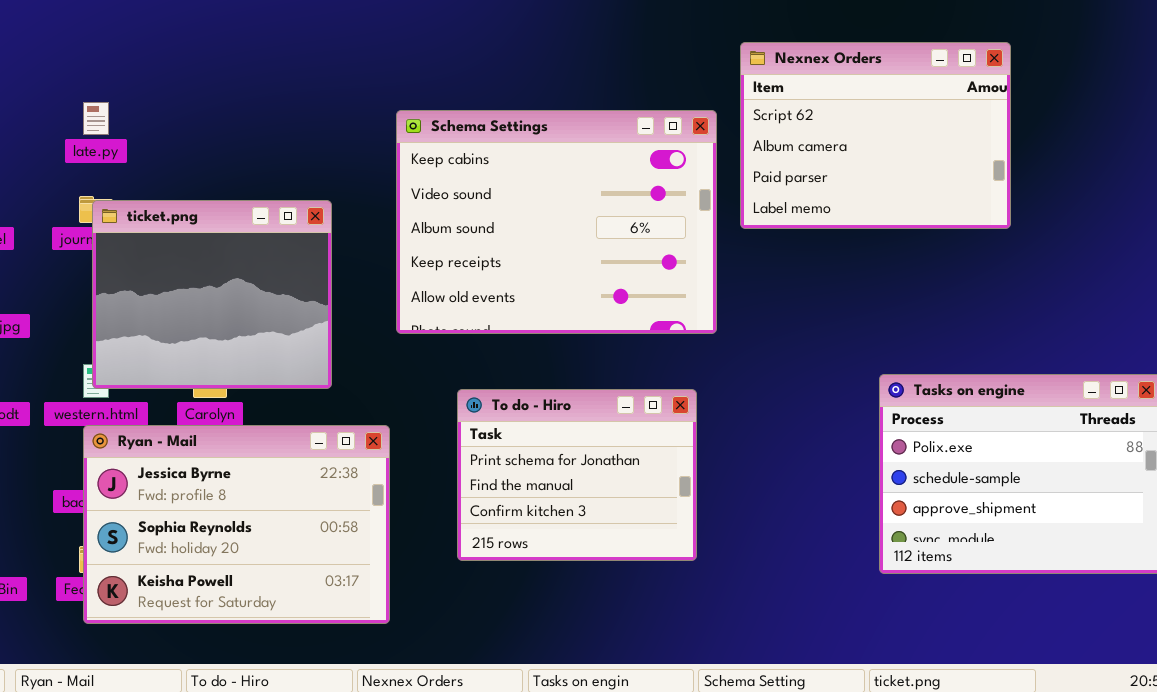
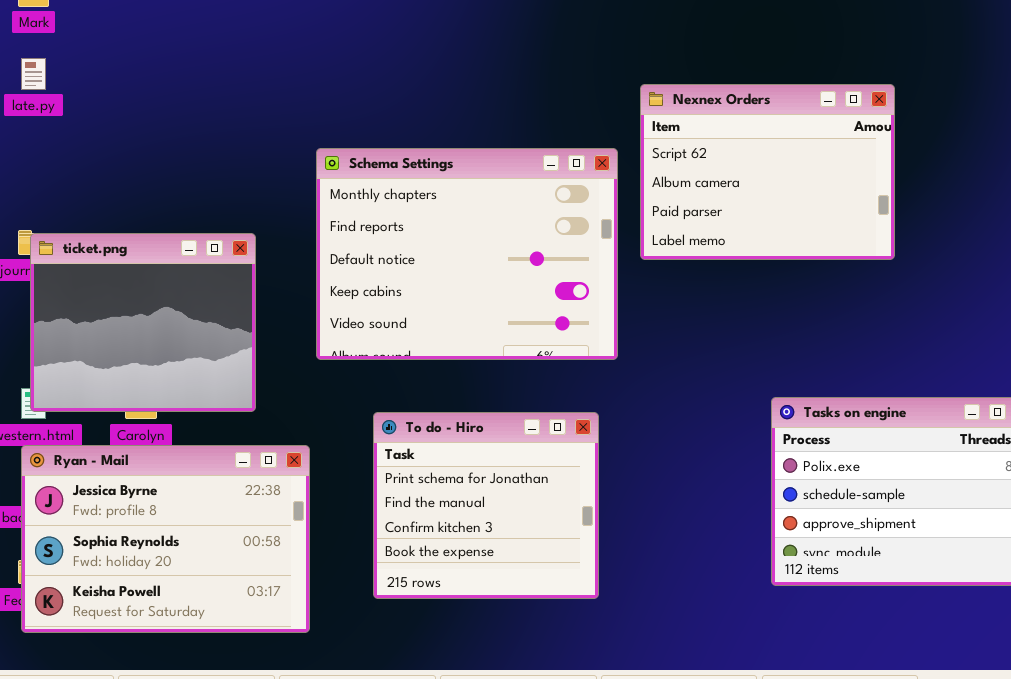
late.py: [83,102,109,135] -> [21,58,46,90], moved
Schema Settings: [396,110,717,334] -> [316,148,618,360], scrolled up 3 rows
To do - Hiro: [457,389,697,561] -> [373,412,599,599], resized

